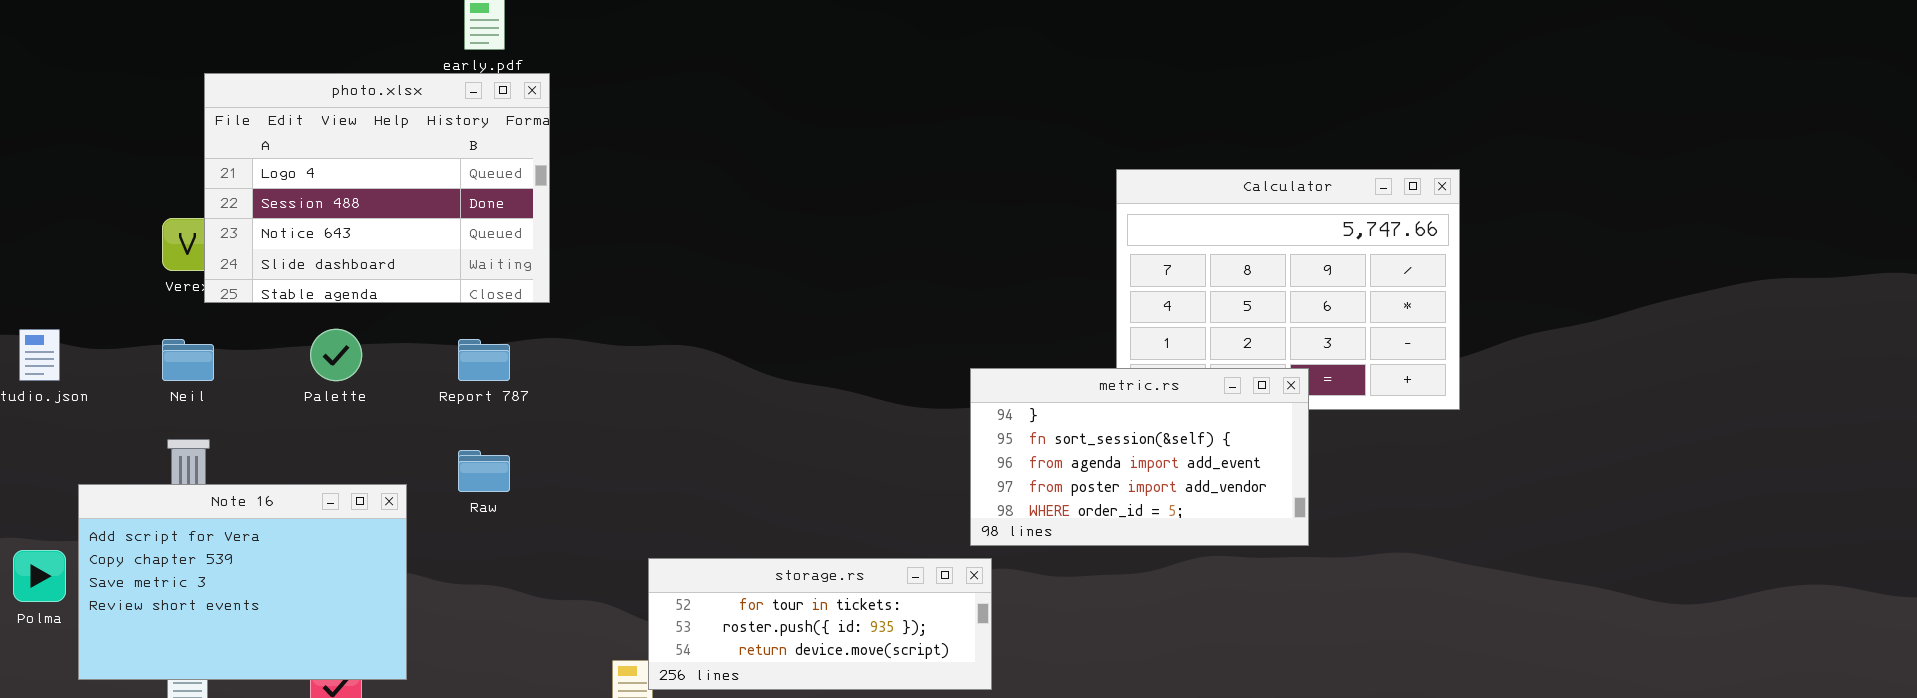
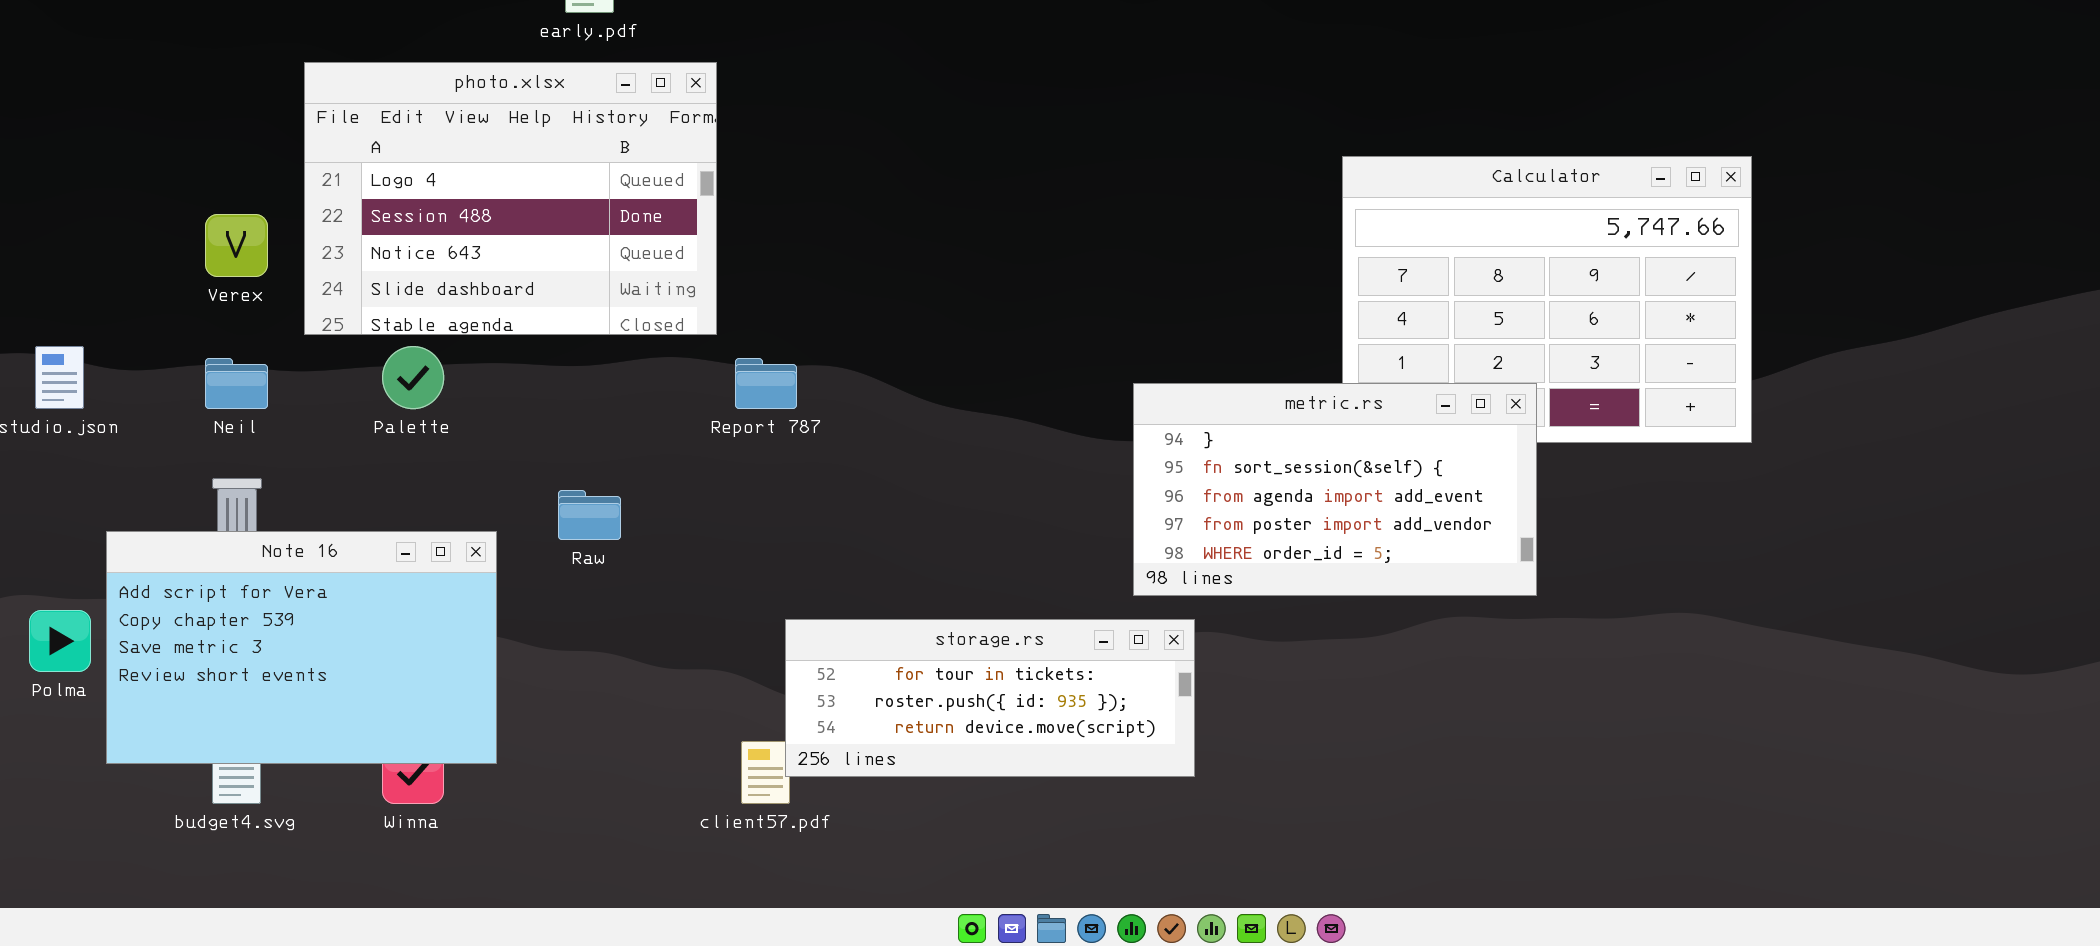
photo.xlsx: [204,73,550,303] -> [304,62,717,335], moved
Report 787: [458,339,510,381] -> [735,358,797,409], moved
metric.rs: [970,368,1309,546] -> [1133,383,1537,596], moved

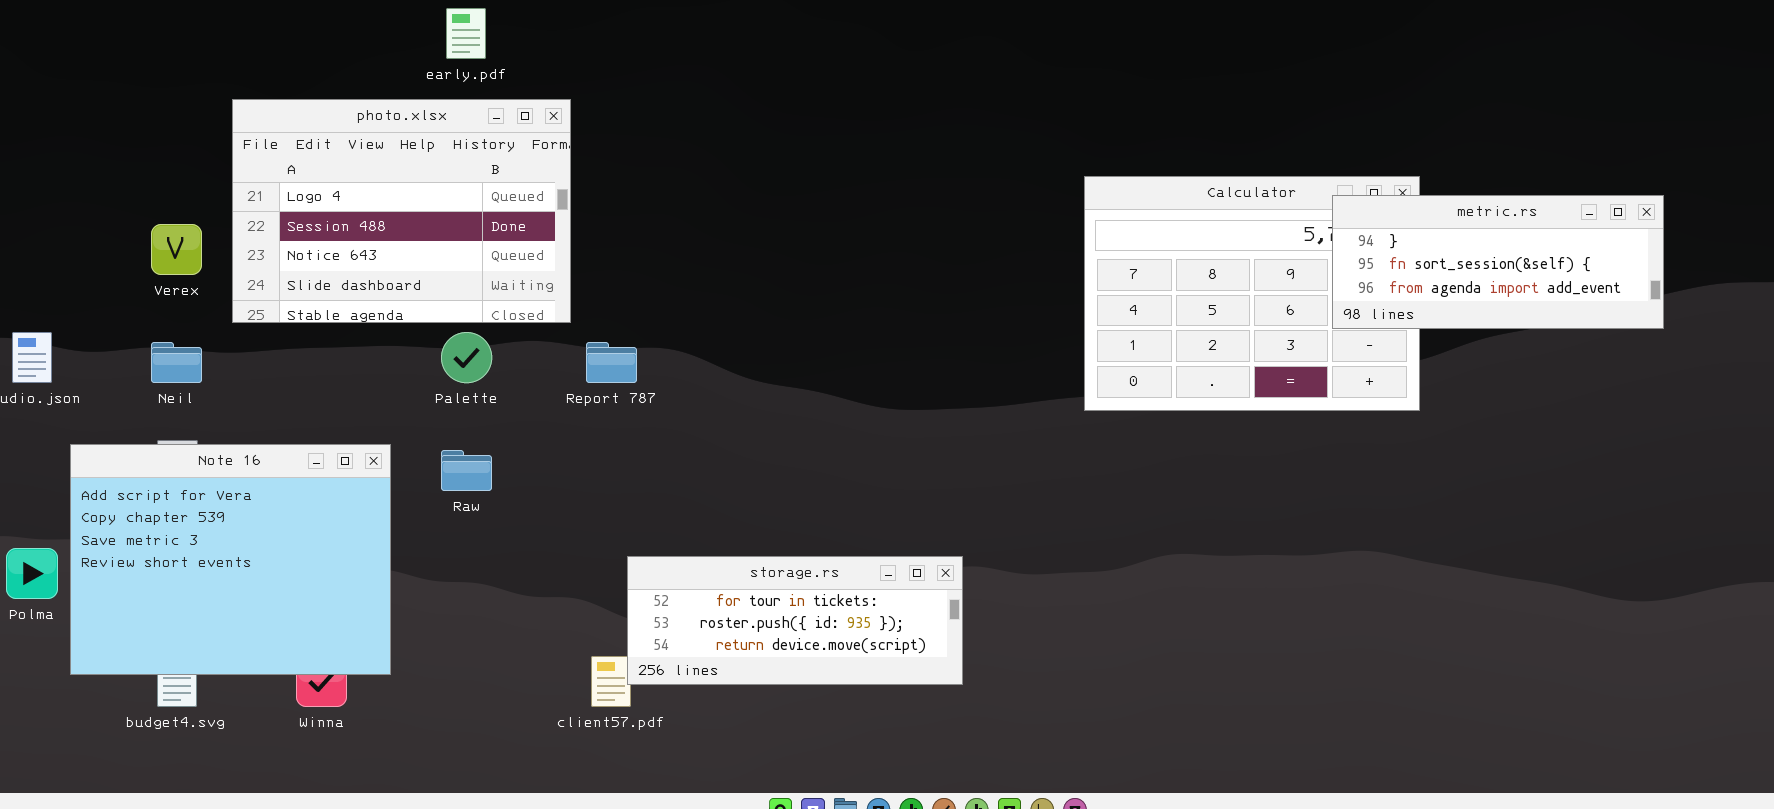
Palette: [382,346,444,409] -> [441,332,492,383], moved
metric.rs: [1133,383,1537,596] -> [1332,195,1664,329], moved, resized
Note 16: [106,531,497,764] -> [70,444,391,675], resized

